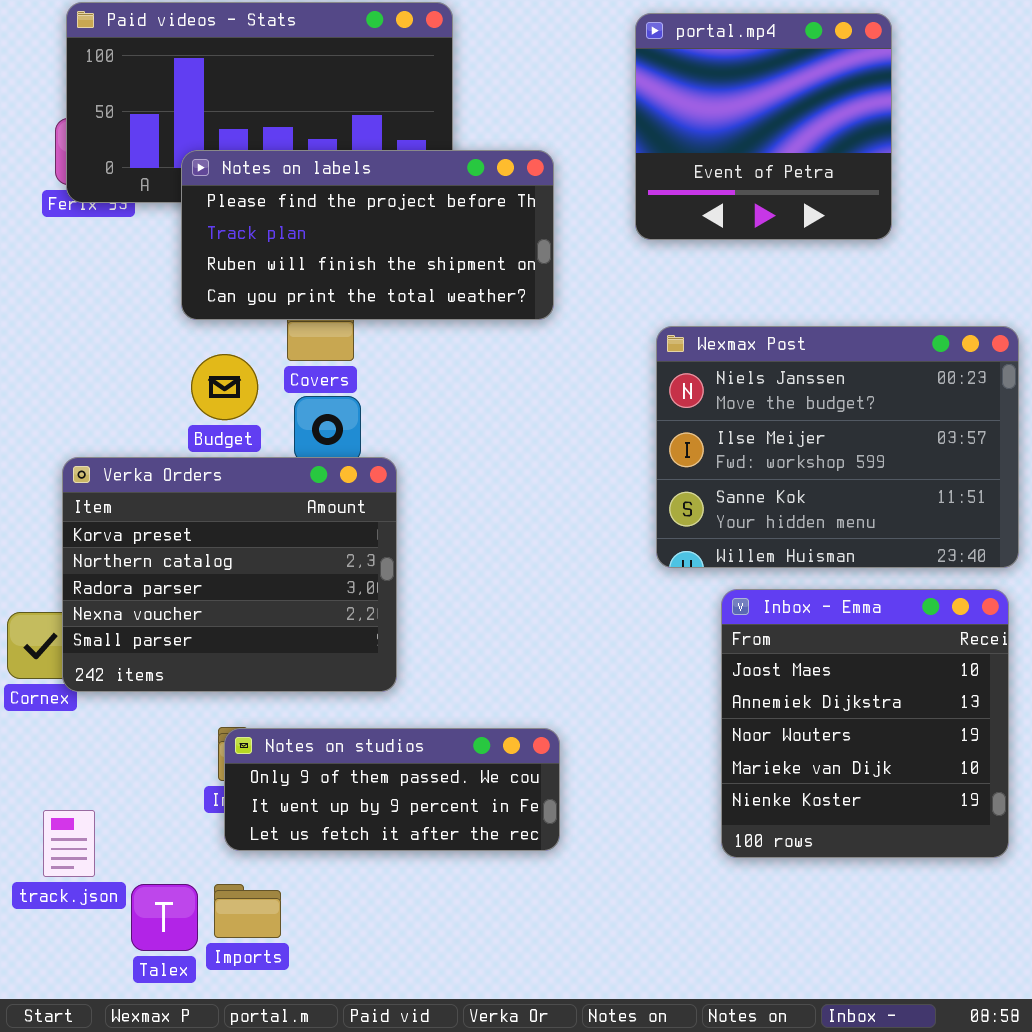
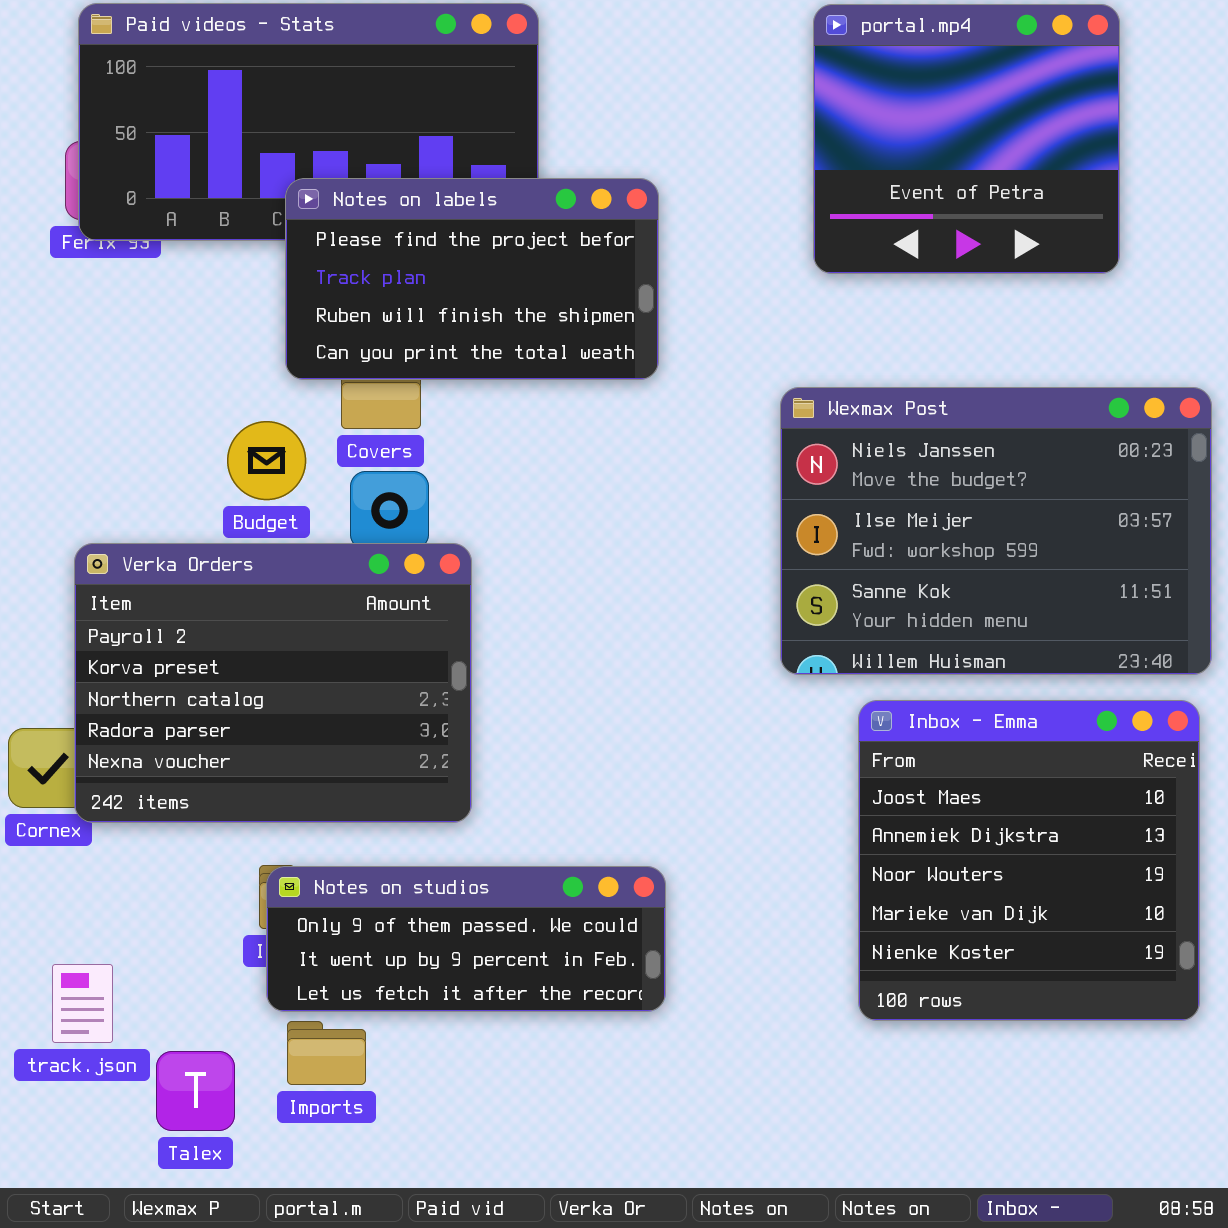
portal.mp4: [635,13,892,240] -> [813,4,1120,274], moved
Notes on labels: [181,150,554,320] -> [285,178,659,380], resized
Verka Orders: [62,457,397,692] -> [74,543,472,823], scrolled up 1 row
Imports: [214,884,281,938] -> [287,1021,366,1085], moved

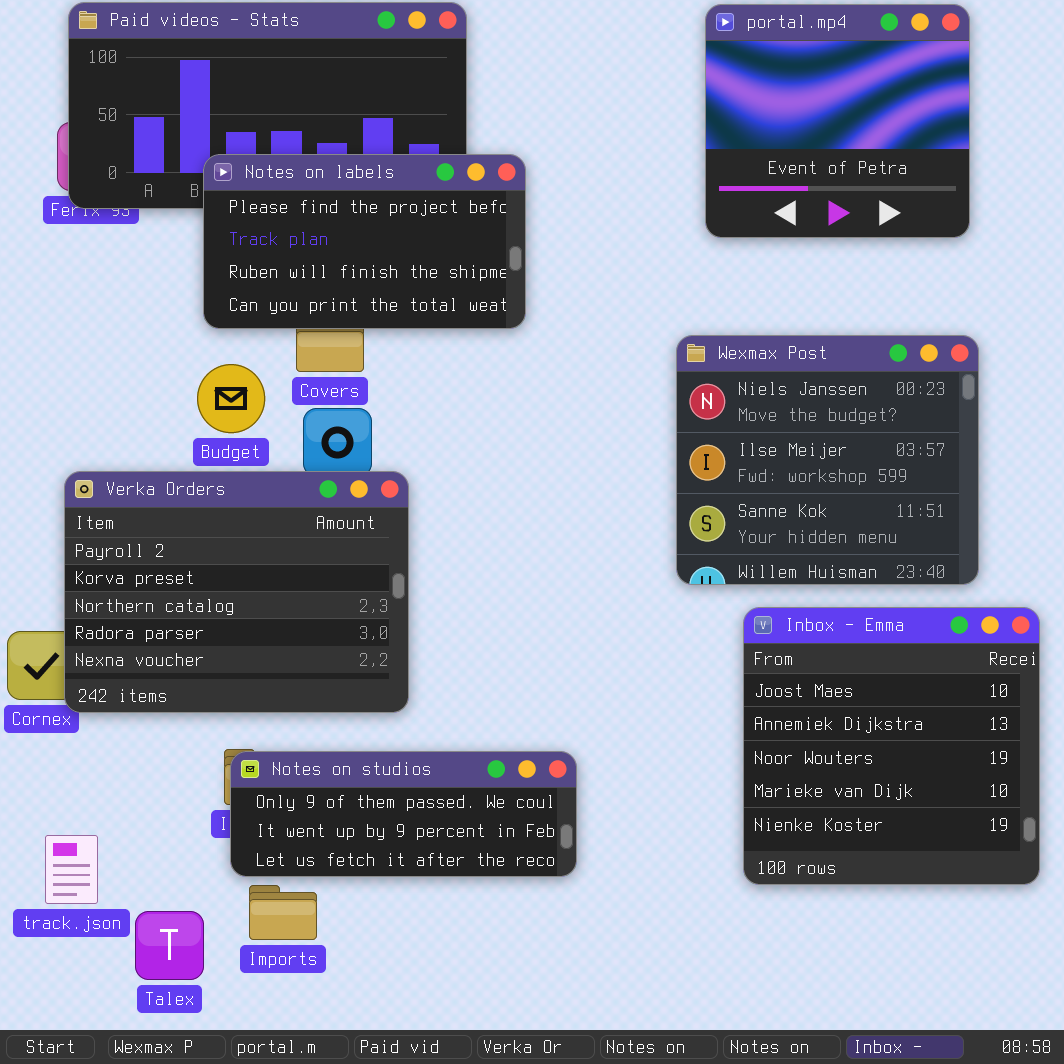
Notes on labels: [285,178,659,380] -> [203,154,526,329], moved
Wexmax Post: [780,387,1212,675] -> [676,335,979,585], resized

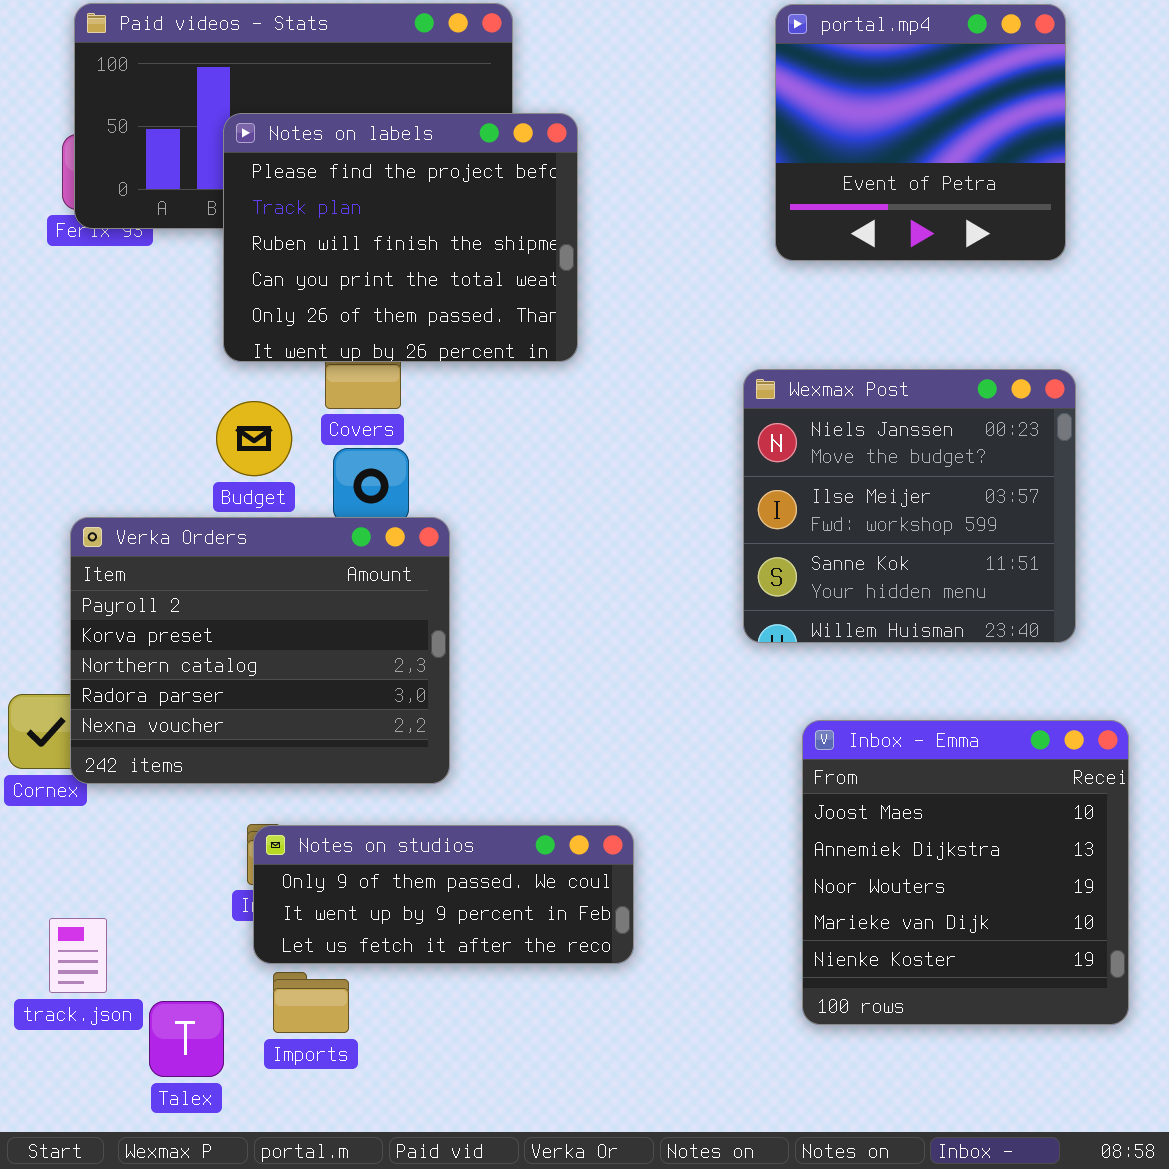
Notes on labels: [203,154,526,329] -> [223,113,578,362], resized
Inbox - Emma: [743,607,1040,885] -> [802,720,1129,1025], moved

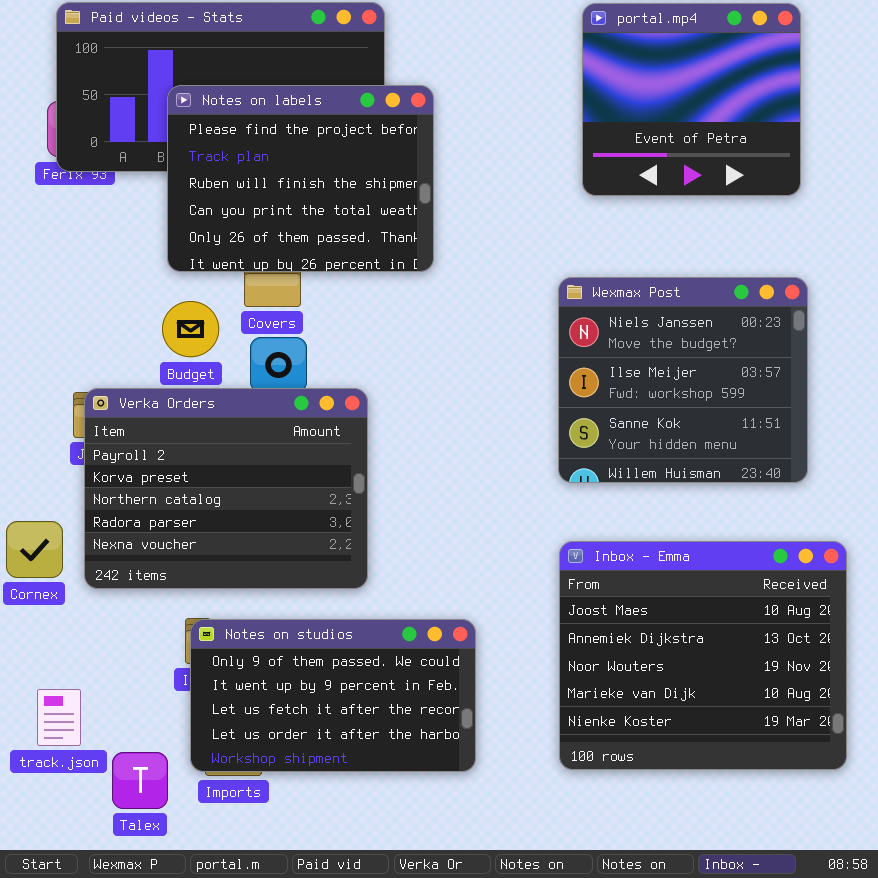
Verka Orders: [70,517,450,784] -> [84,388,368,589], moved
Inbox - Emma: [802,720,1129,1025] -> [559,541,847,770], resized
Notes on studios: [253,825,634,964] -> [190,619,476,772], resized

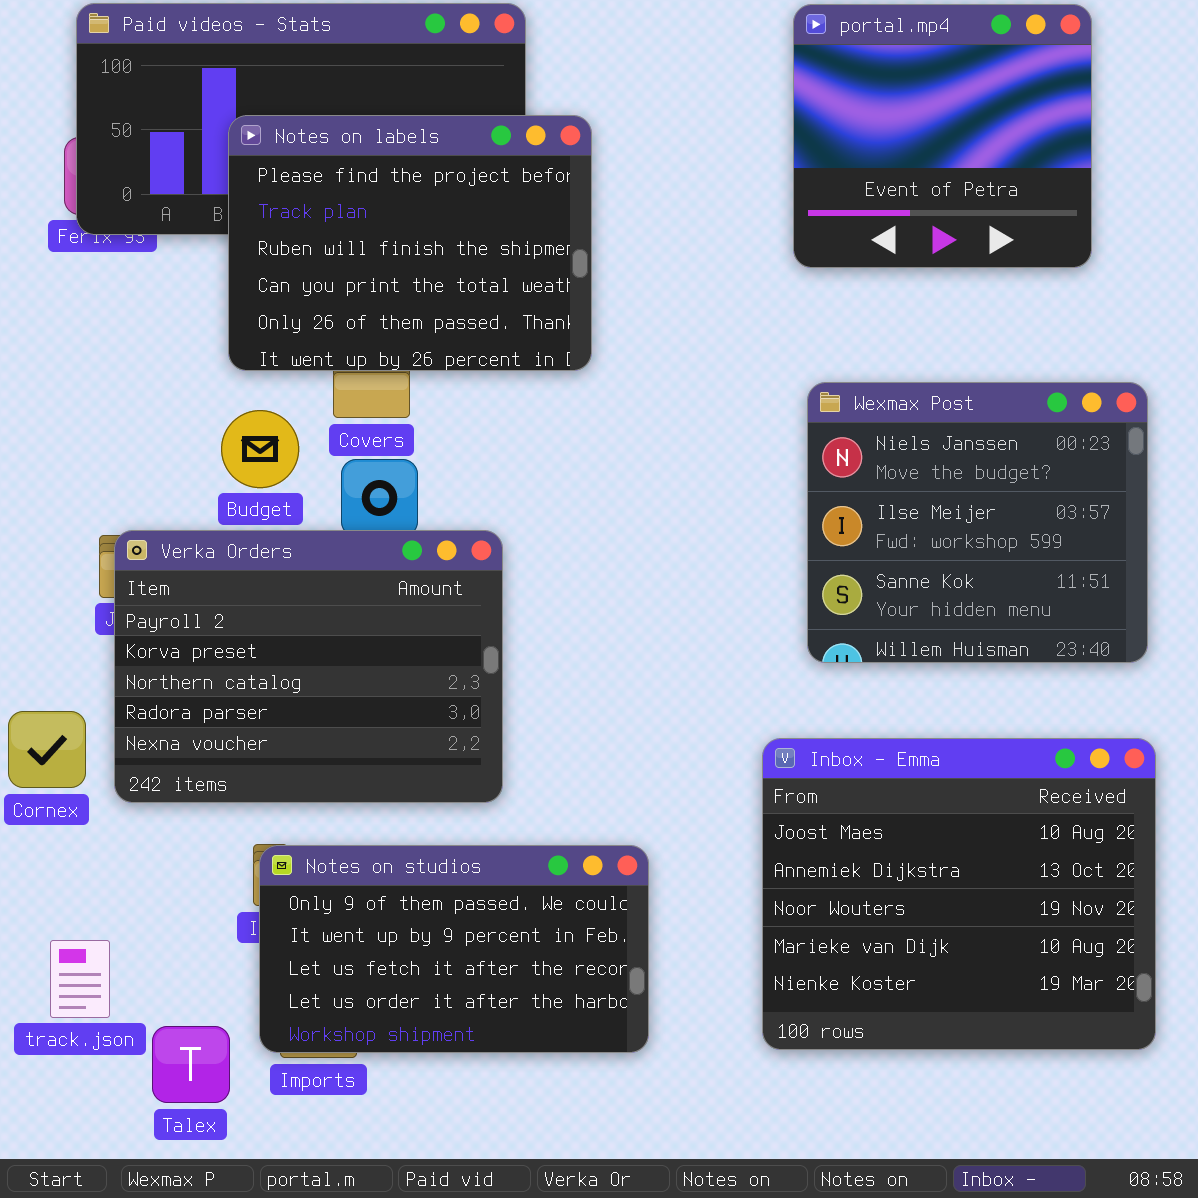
Wexmax Post: [558,277,808,483] -> [807,382,1148,663], moved

